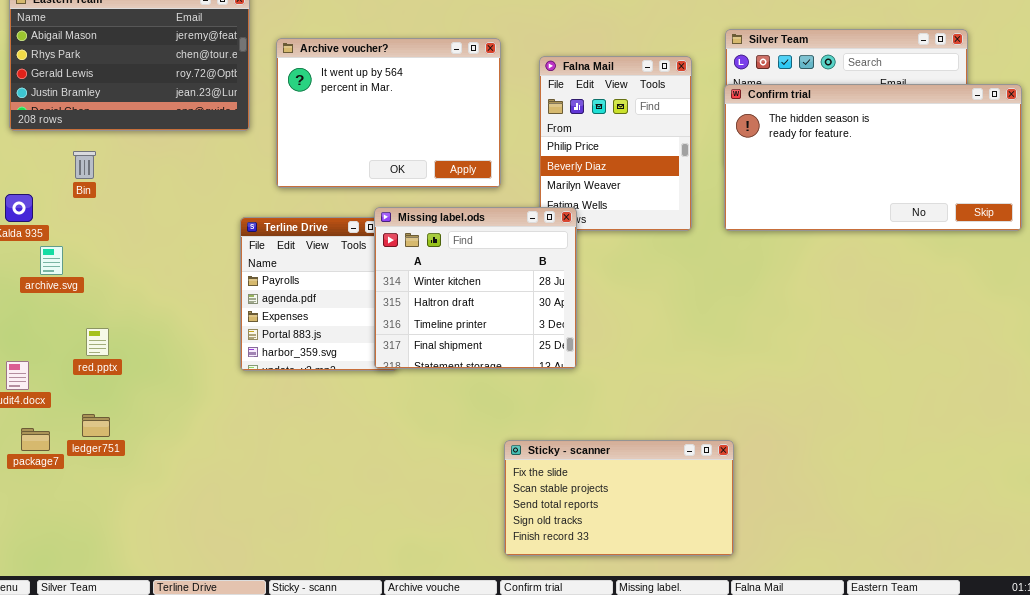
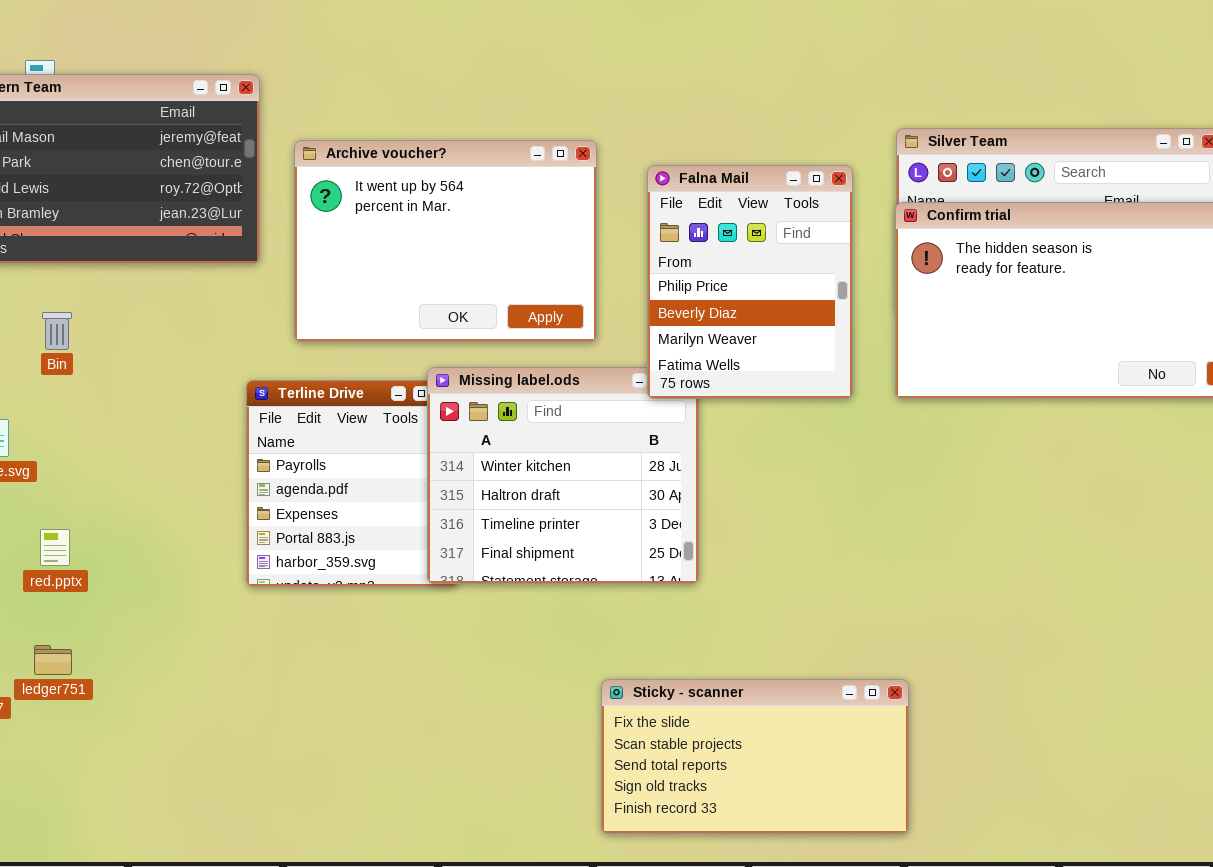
Falna Mail: [539,56,692,231] -> [647,165,853,399], raised
Bin: [73,151,96,179] -> [42,312,72,350], moved

